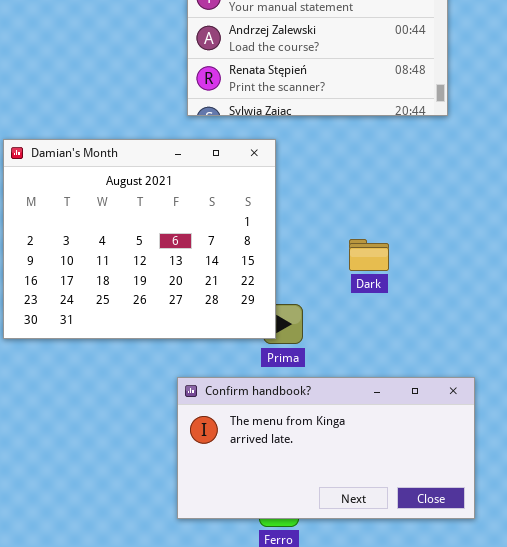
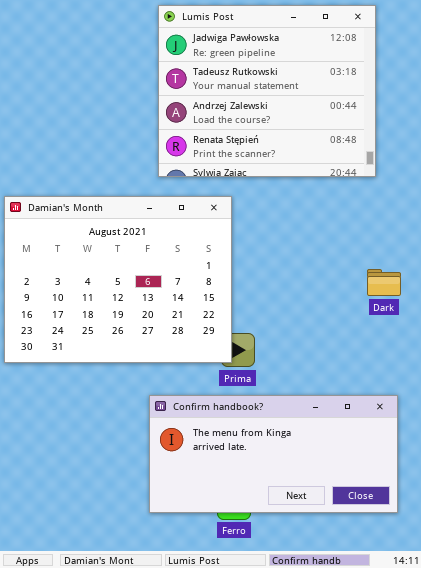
Dark: [349,239,389,271] -> [367,269,401,296], moved

